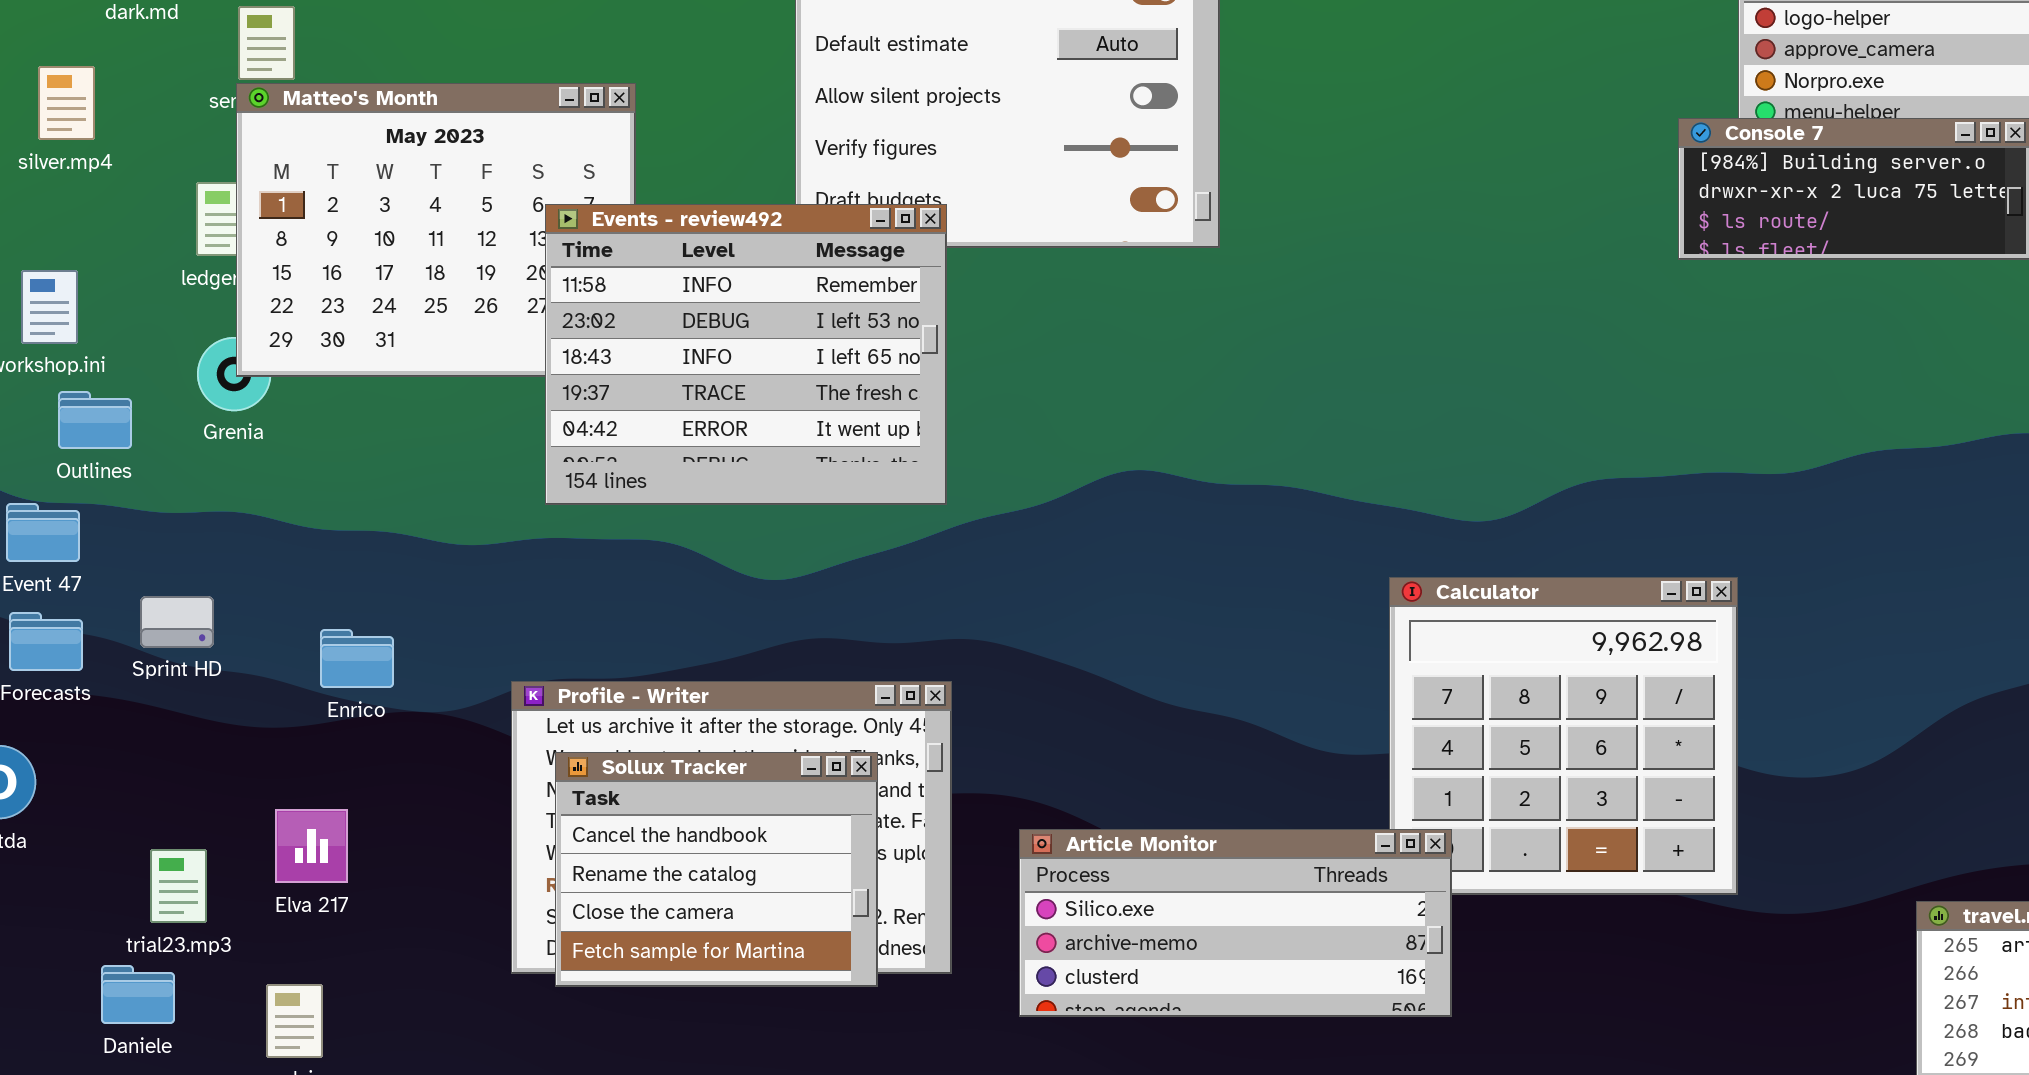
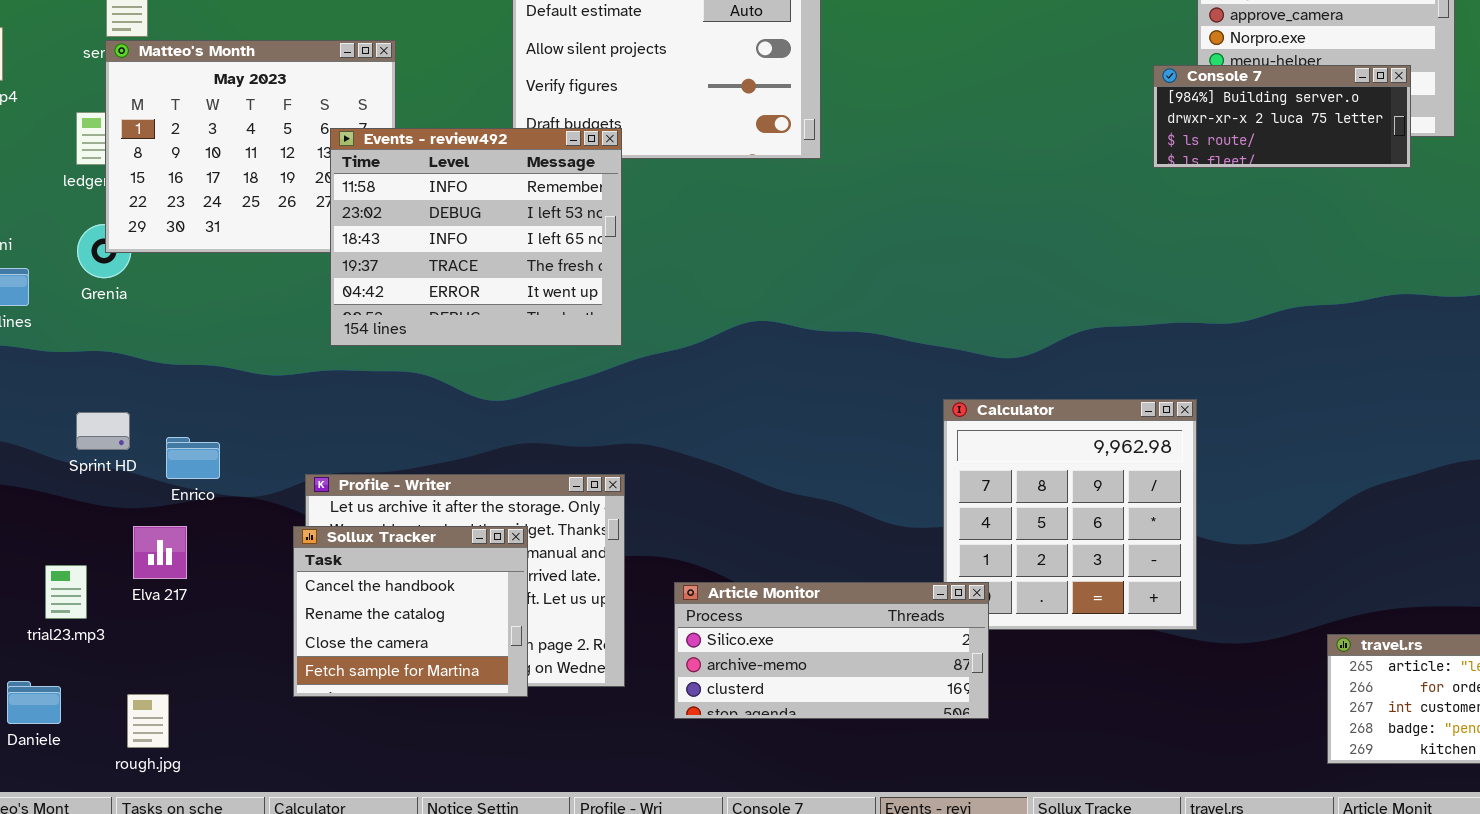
Sprint HD: [140,596,214,648] -> [76,412,130,450], moved
Sollux Tracker: [555,752,878,987] -> [293,526,528,697], moved
Elva 217: [275,809,348,883] -> [133,526,187,579], moved
trial23.mp3: [150,849,207,923] -> [45,565,87,619], moved

